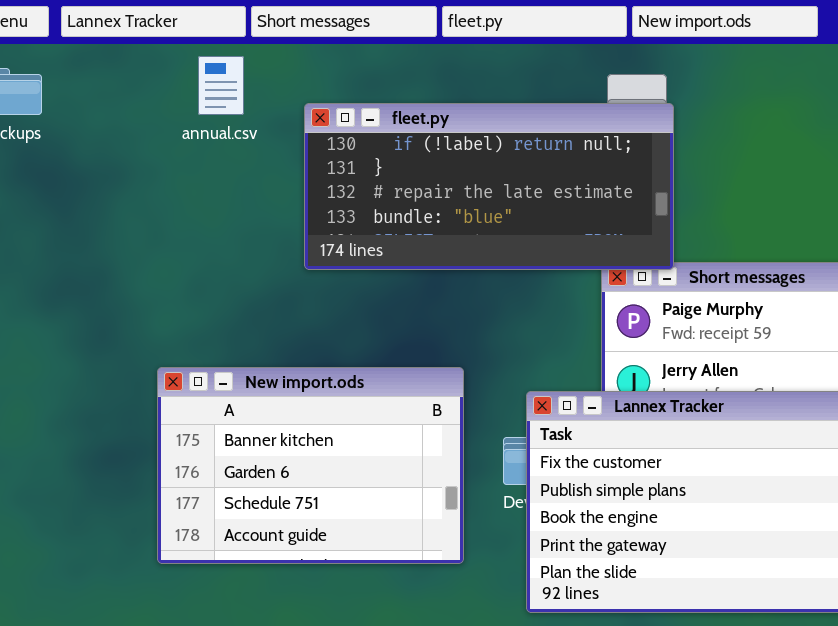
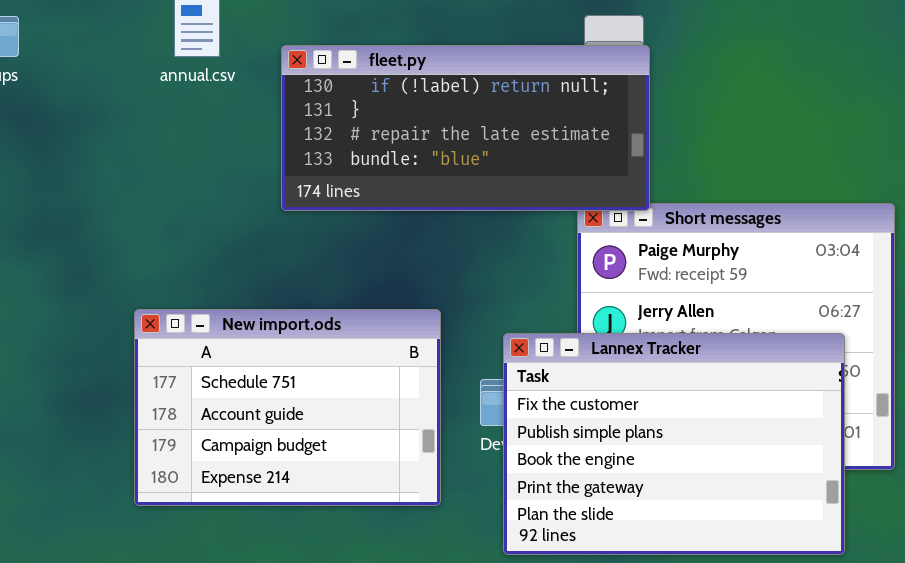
New import.ods: [157,367,464,564] -> [134,309,441,506], scrolled down 2 rows

